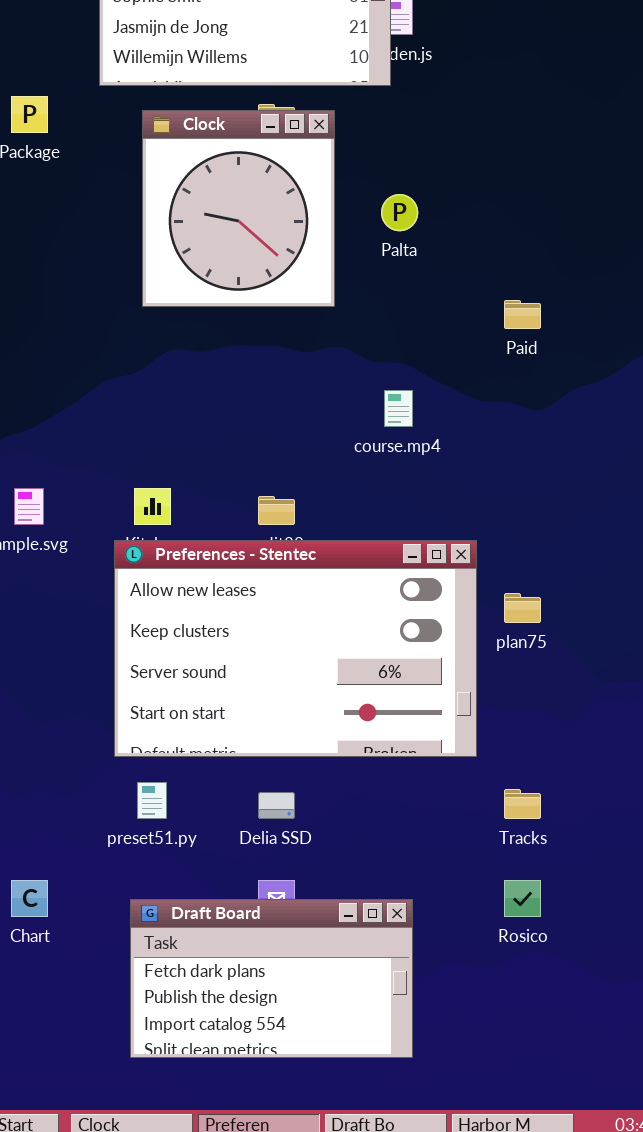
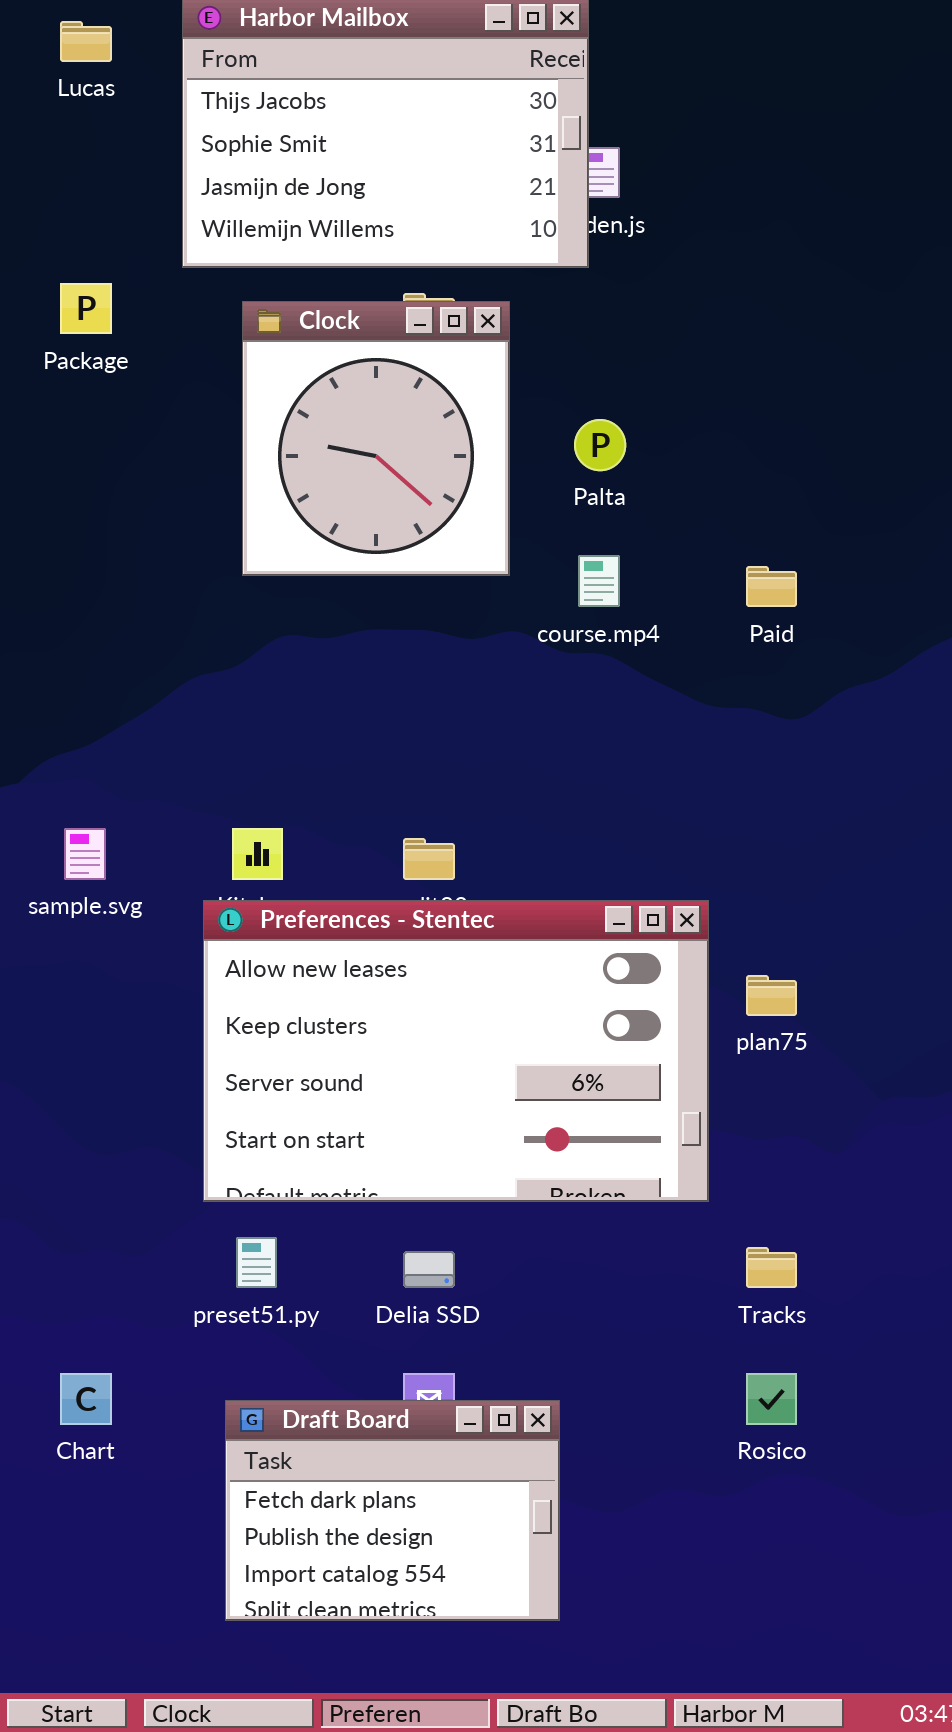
course.mp4: [384,390,413,427] -> [578,555,620,607], moved
Draft Board: [130,899,413,1058] -> [225,1400,560,1621], resized

